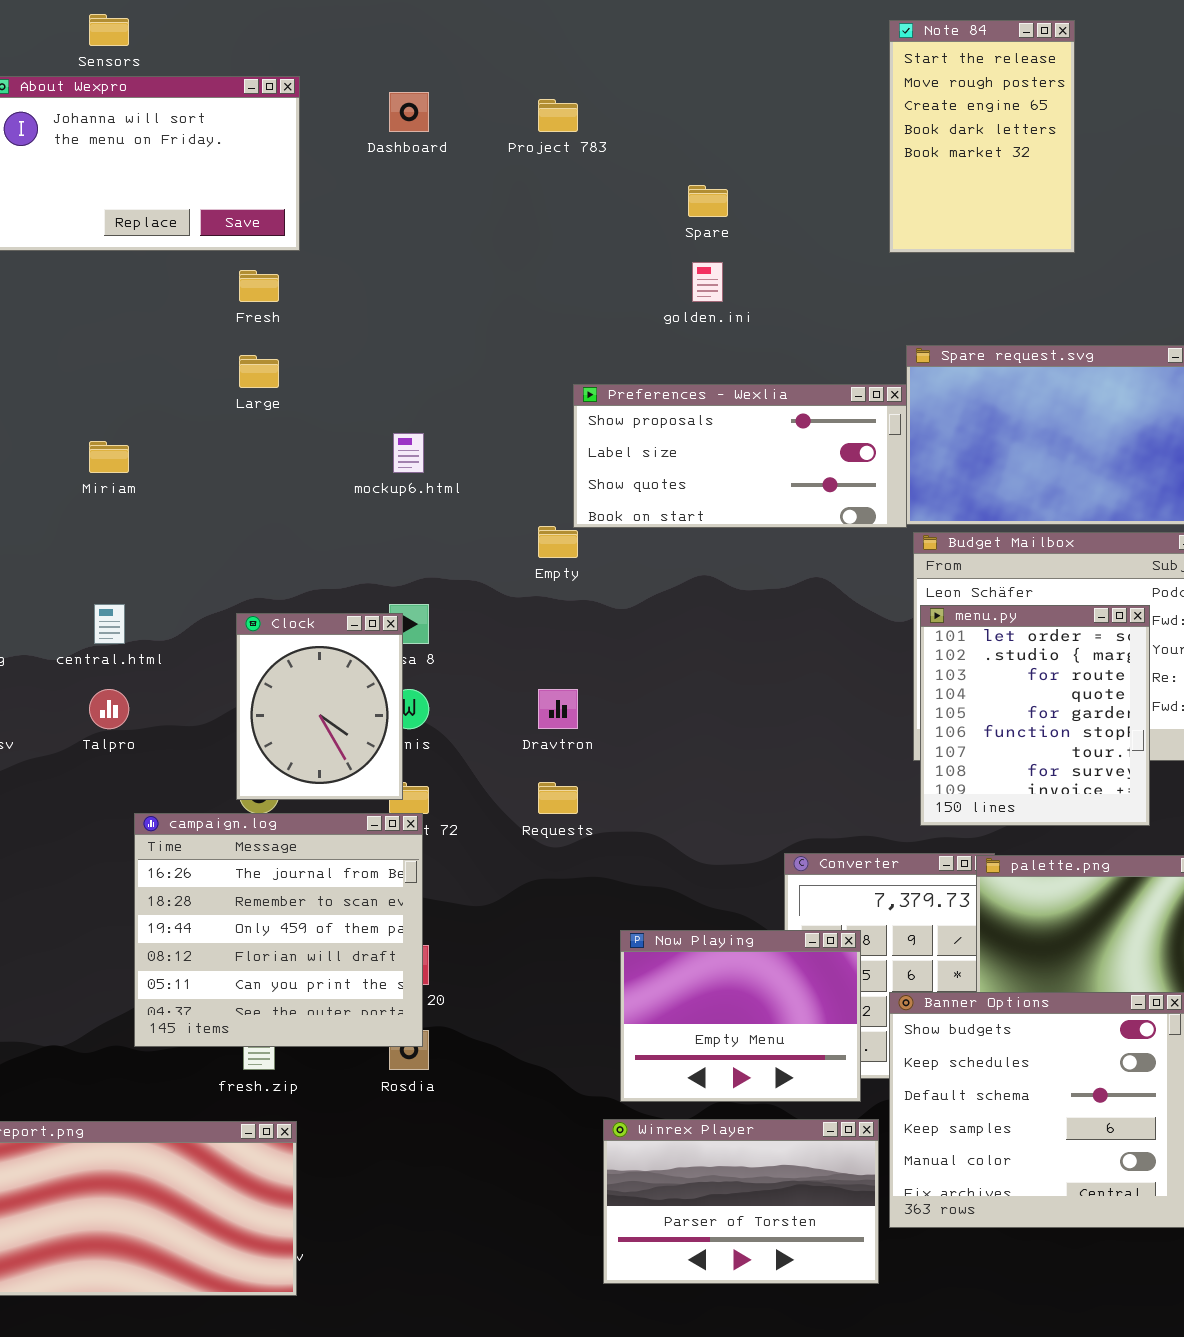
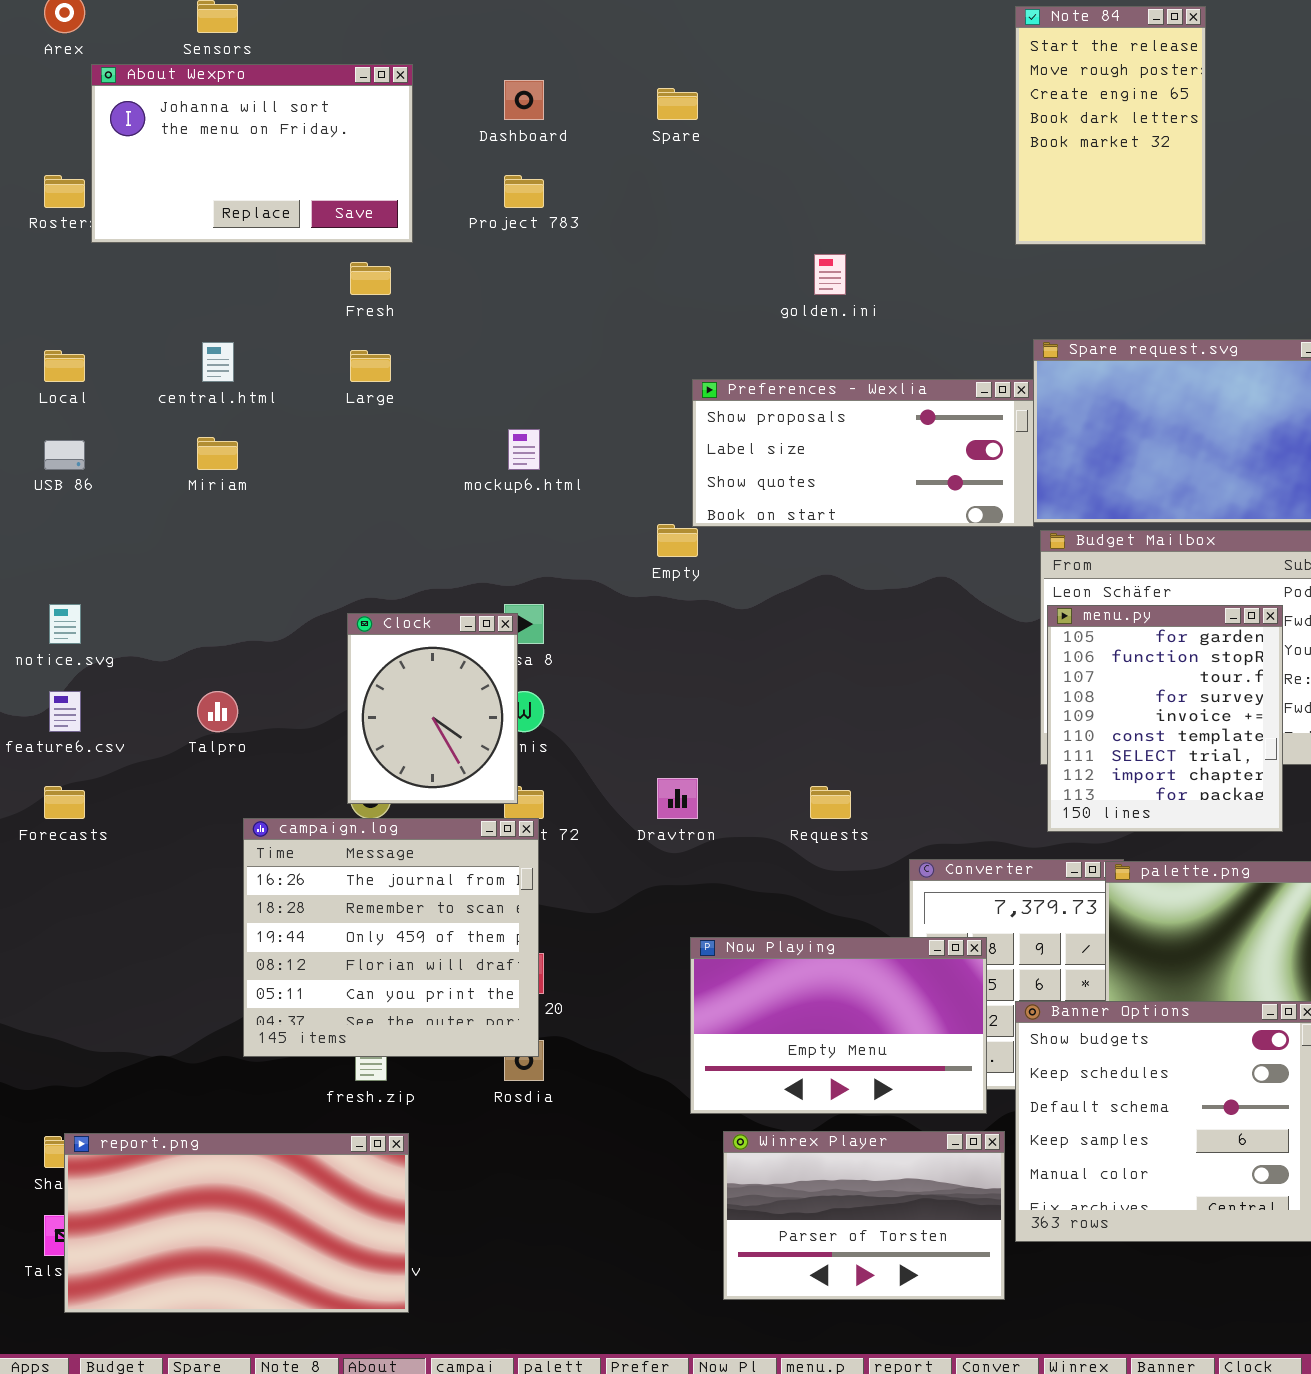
Project 783: [538,99,578,132] -> [504,175,544,208], moved
Spare: [688,185,728,217] -> [657,88,698,120], moved
central.html: [94,604,125,644] -> [202,342,234,382], moved
menu.py: [920,605,1150,826] -> [1047,605,1283,832], scrolled down 4 rows
Dravtron: [538,689,578,729] -> [657,778,698,819], moved
Requests: [538,782,578,814] -> [810,786,851,819], moved
Now Playing: [620,930,861,1102] -> [690,937,987,1114], resized

